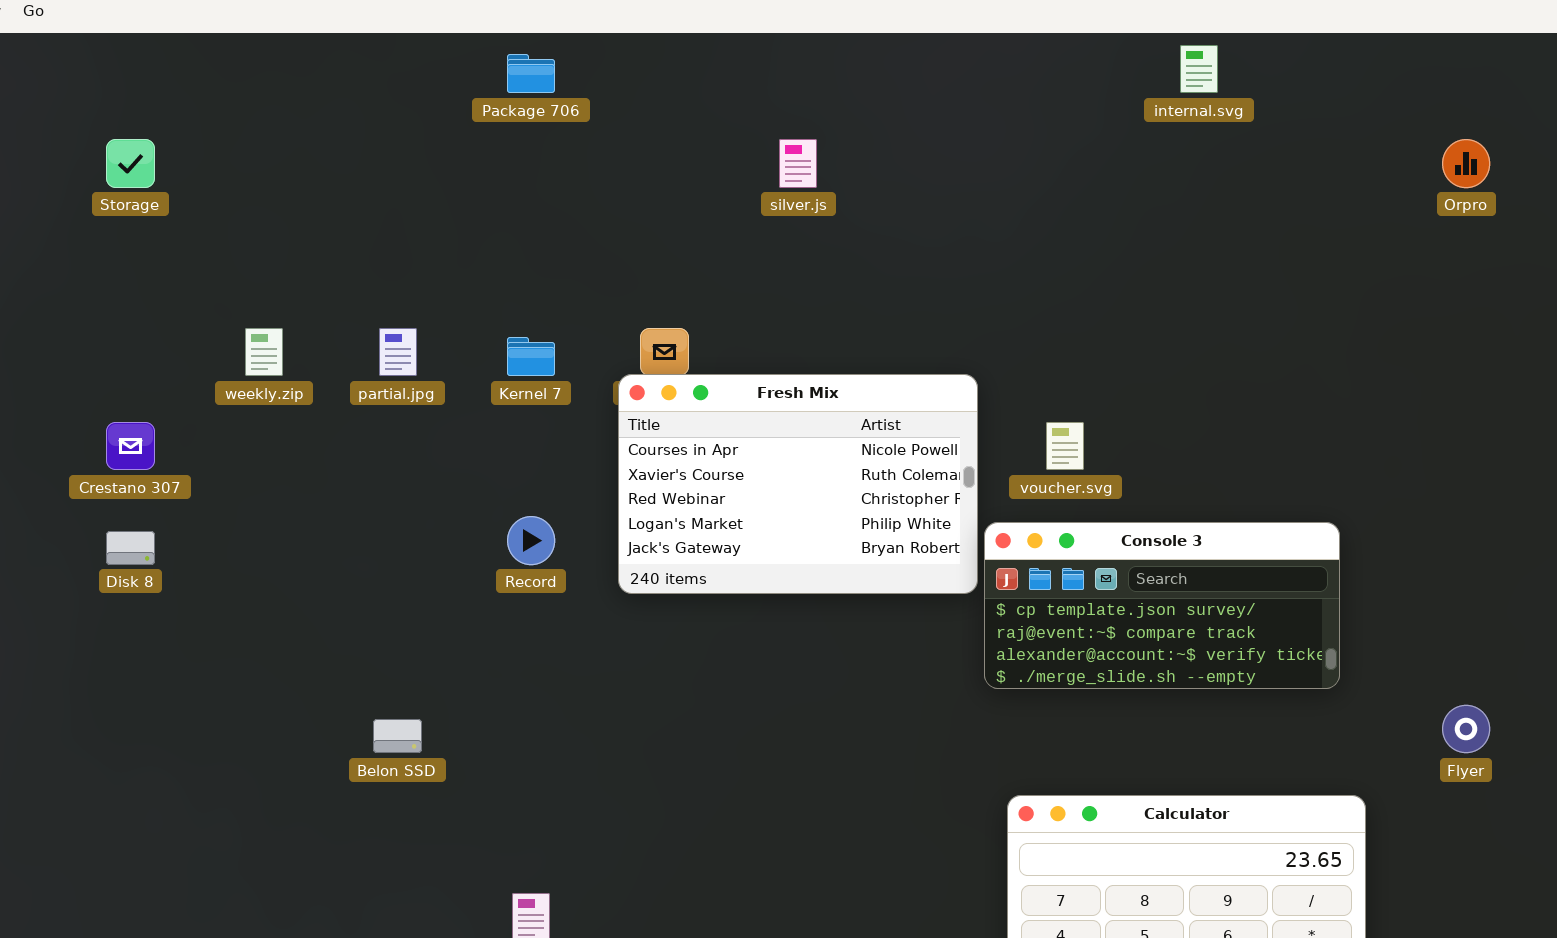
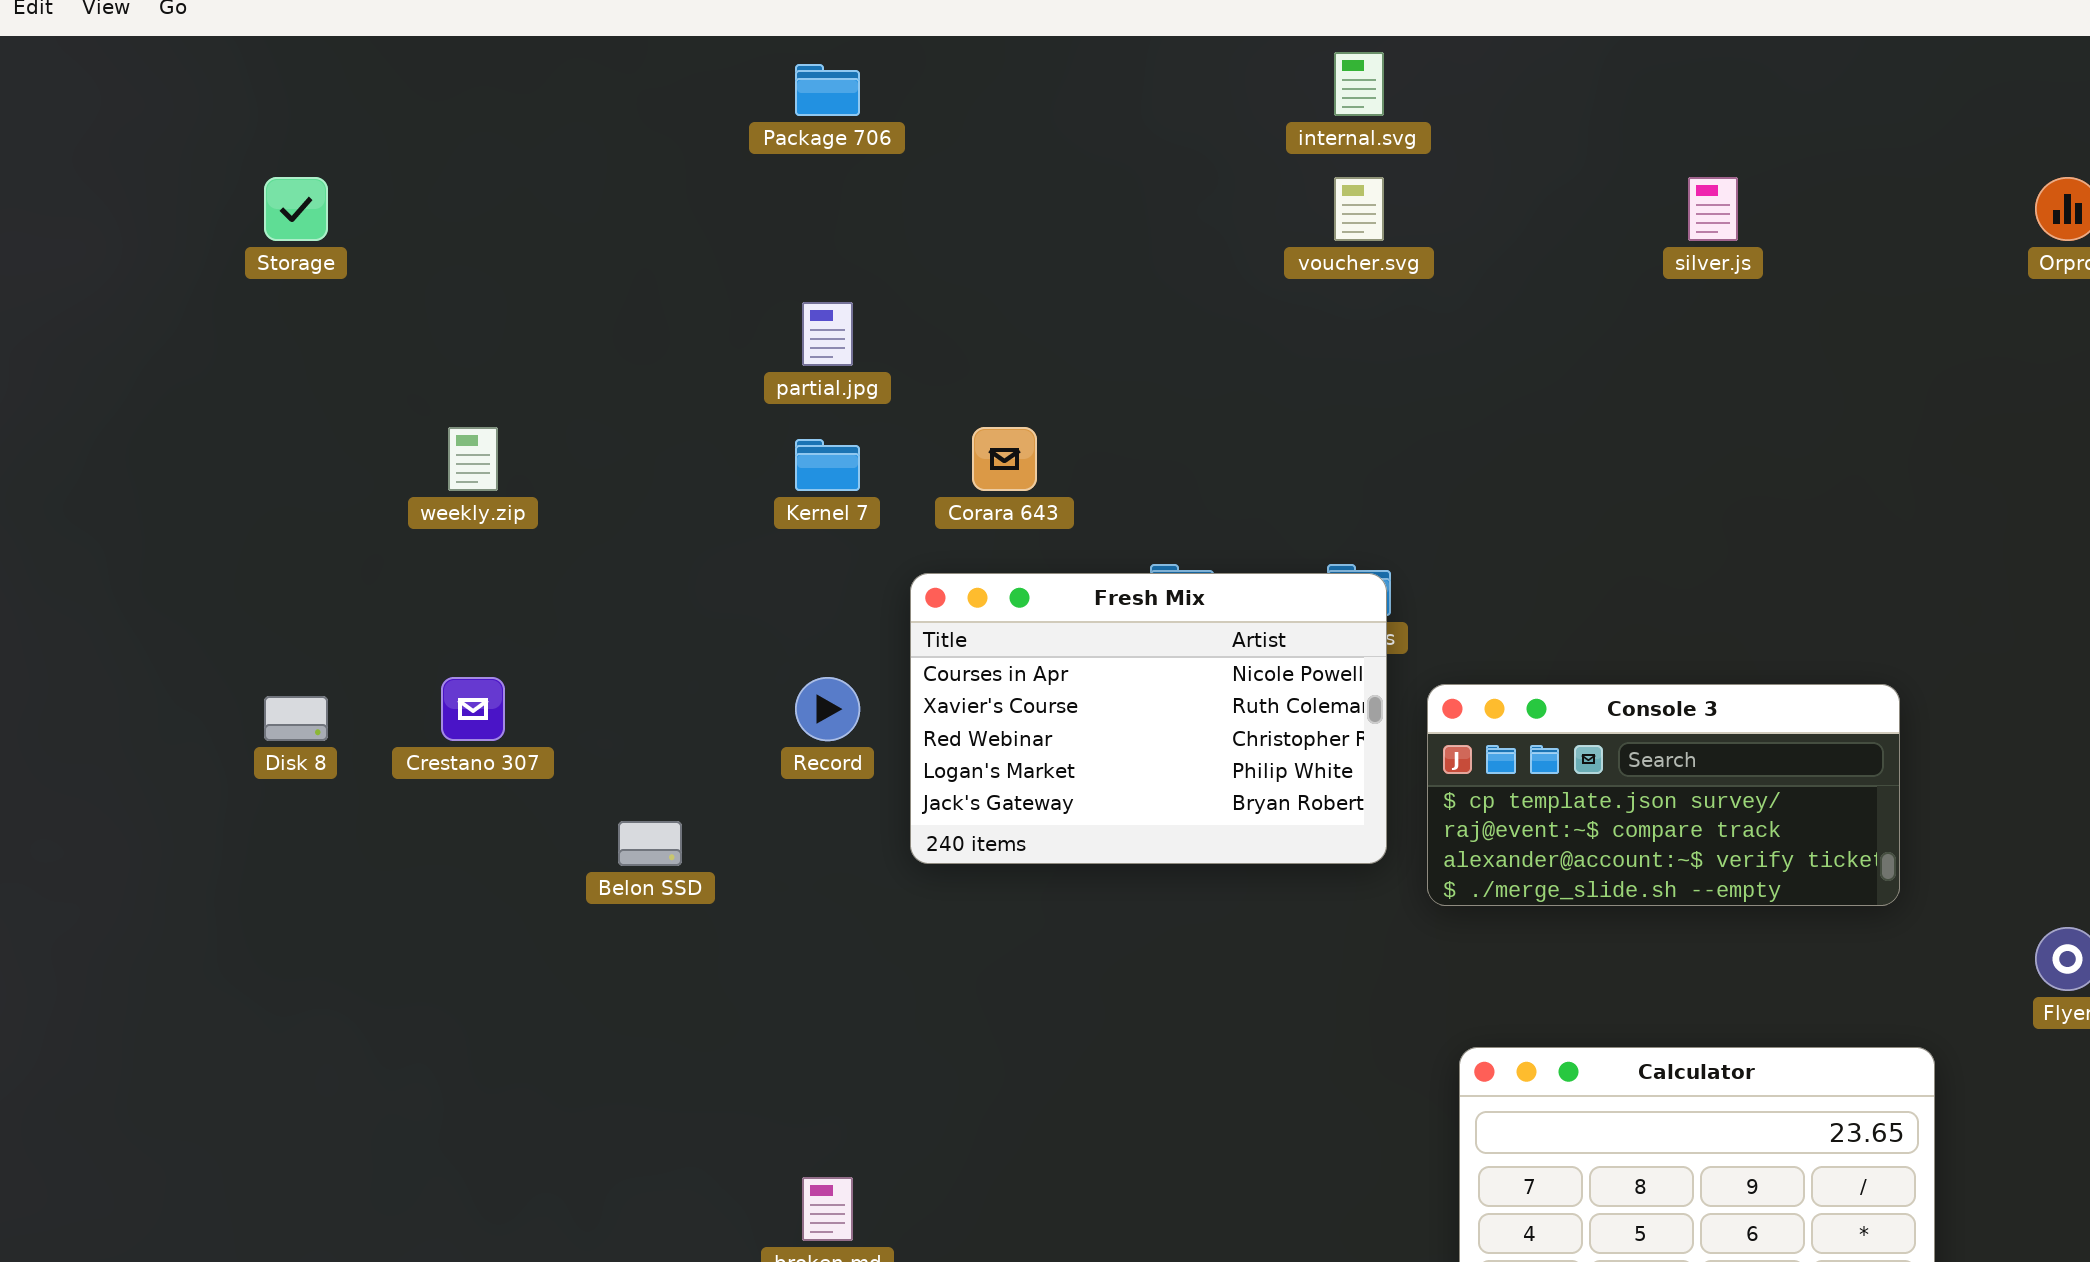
internal.svg: [1180,45,1218,93] -> [1334,52,1384,116], moved
silver.js: [779,139,817,188] -> [1688,177,1738,241], moved
partial.jpg: [379,328,417,376] -> [802,302,853,366], moved
Fresh Mix: [618,374,978,594] -> [910,573,1387,864], moved
Crestano 307: [106,422,155,470] -> [441,677,505,741], moved
voucher.svg: [1046,422,1084,470] -> [1334,177,1384,241], moved
Belon SSD: [373,719,422,753] -> [618,821,682,866], moved

